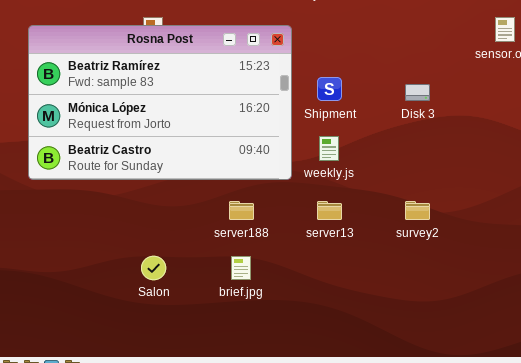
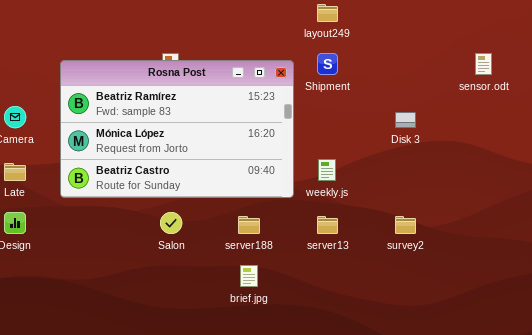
Shipment: [317,77,342,101] -> [317,53,338,75], moved
Salon: [141,256,166,280] -> [160,212,182,234], moved

